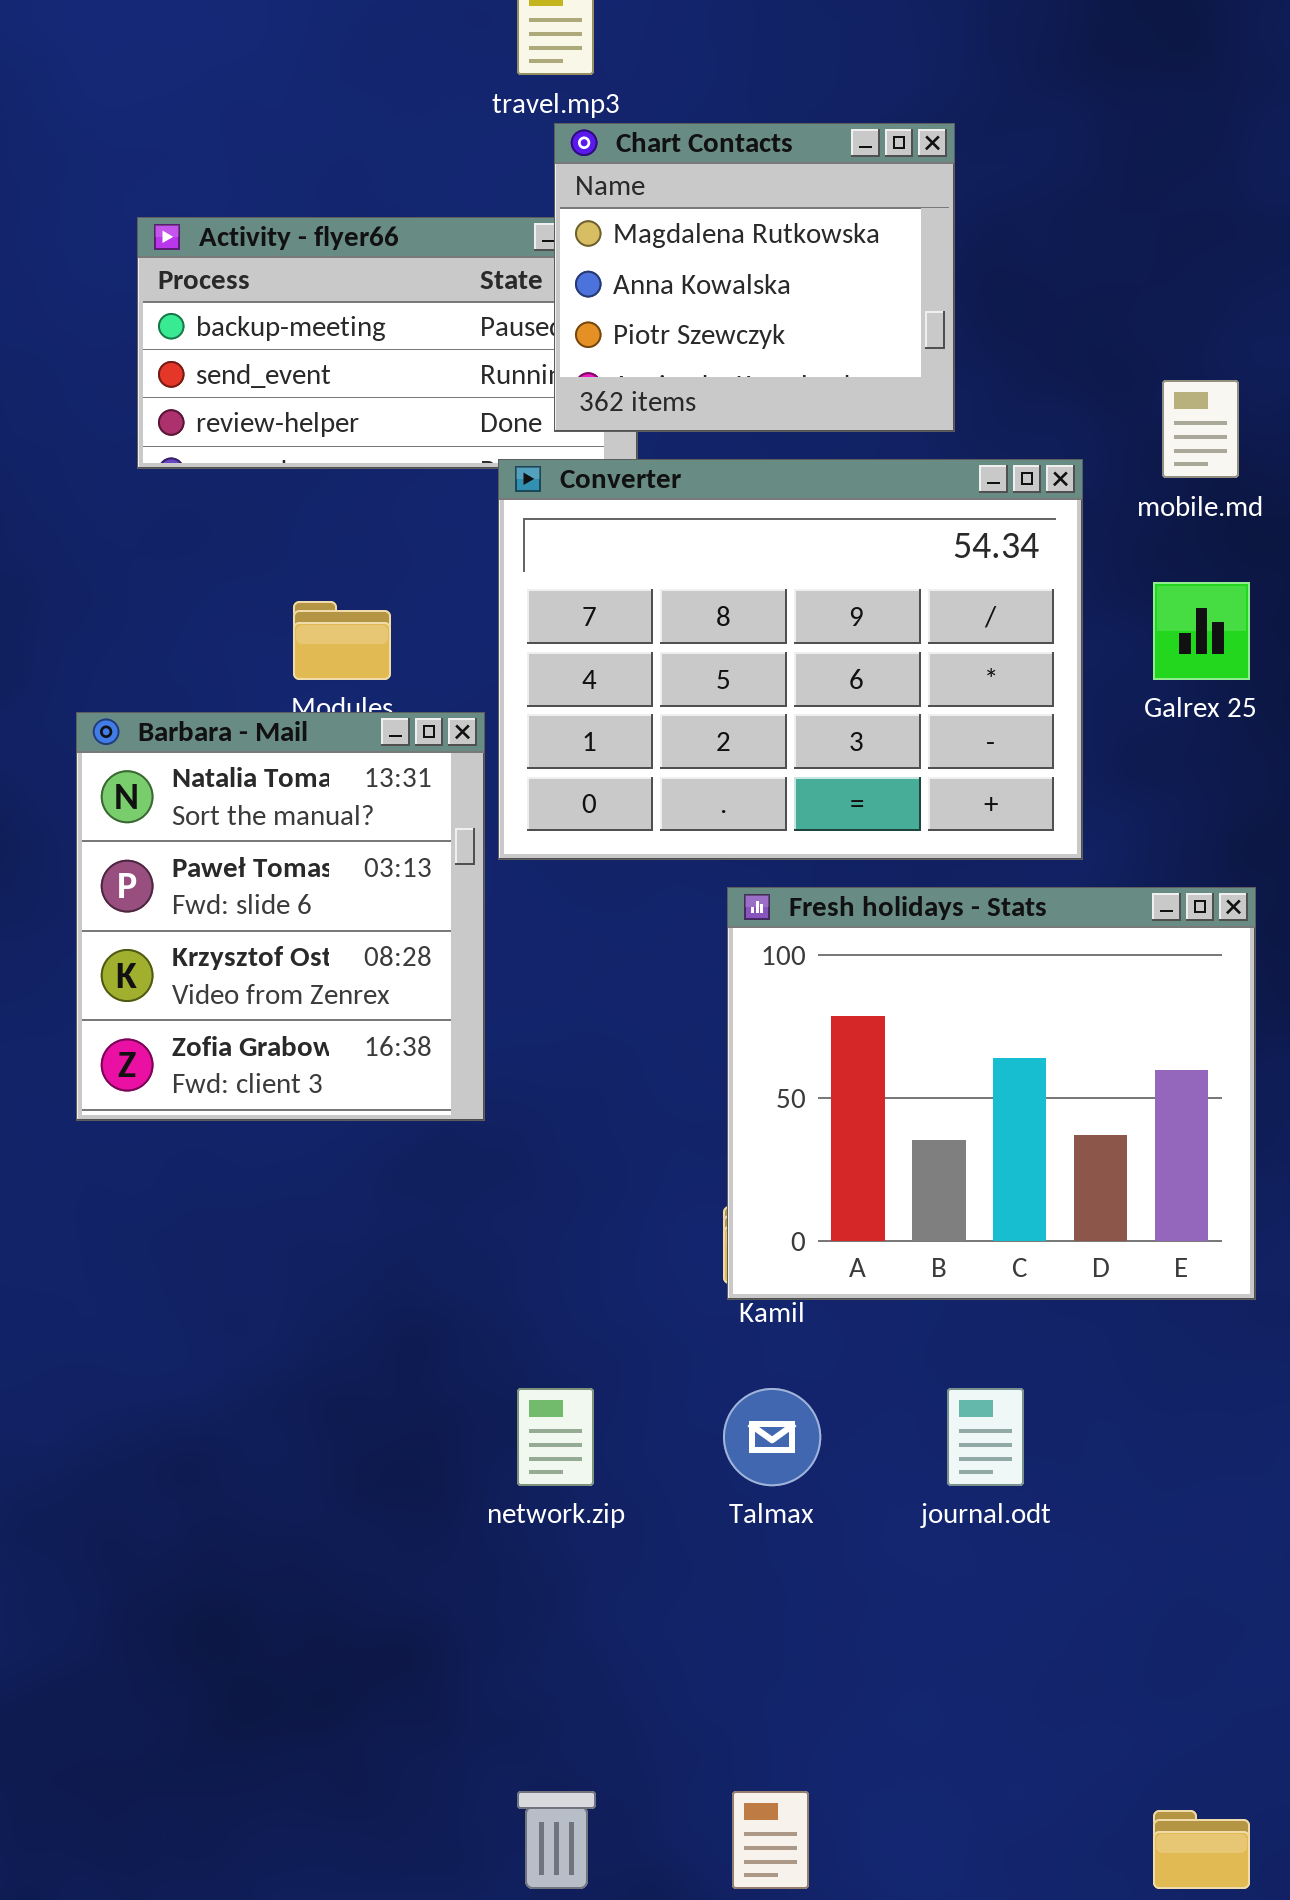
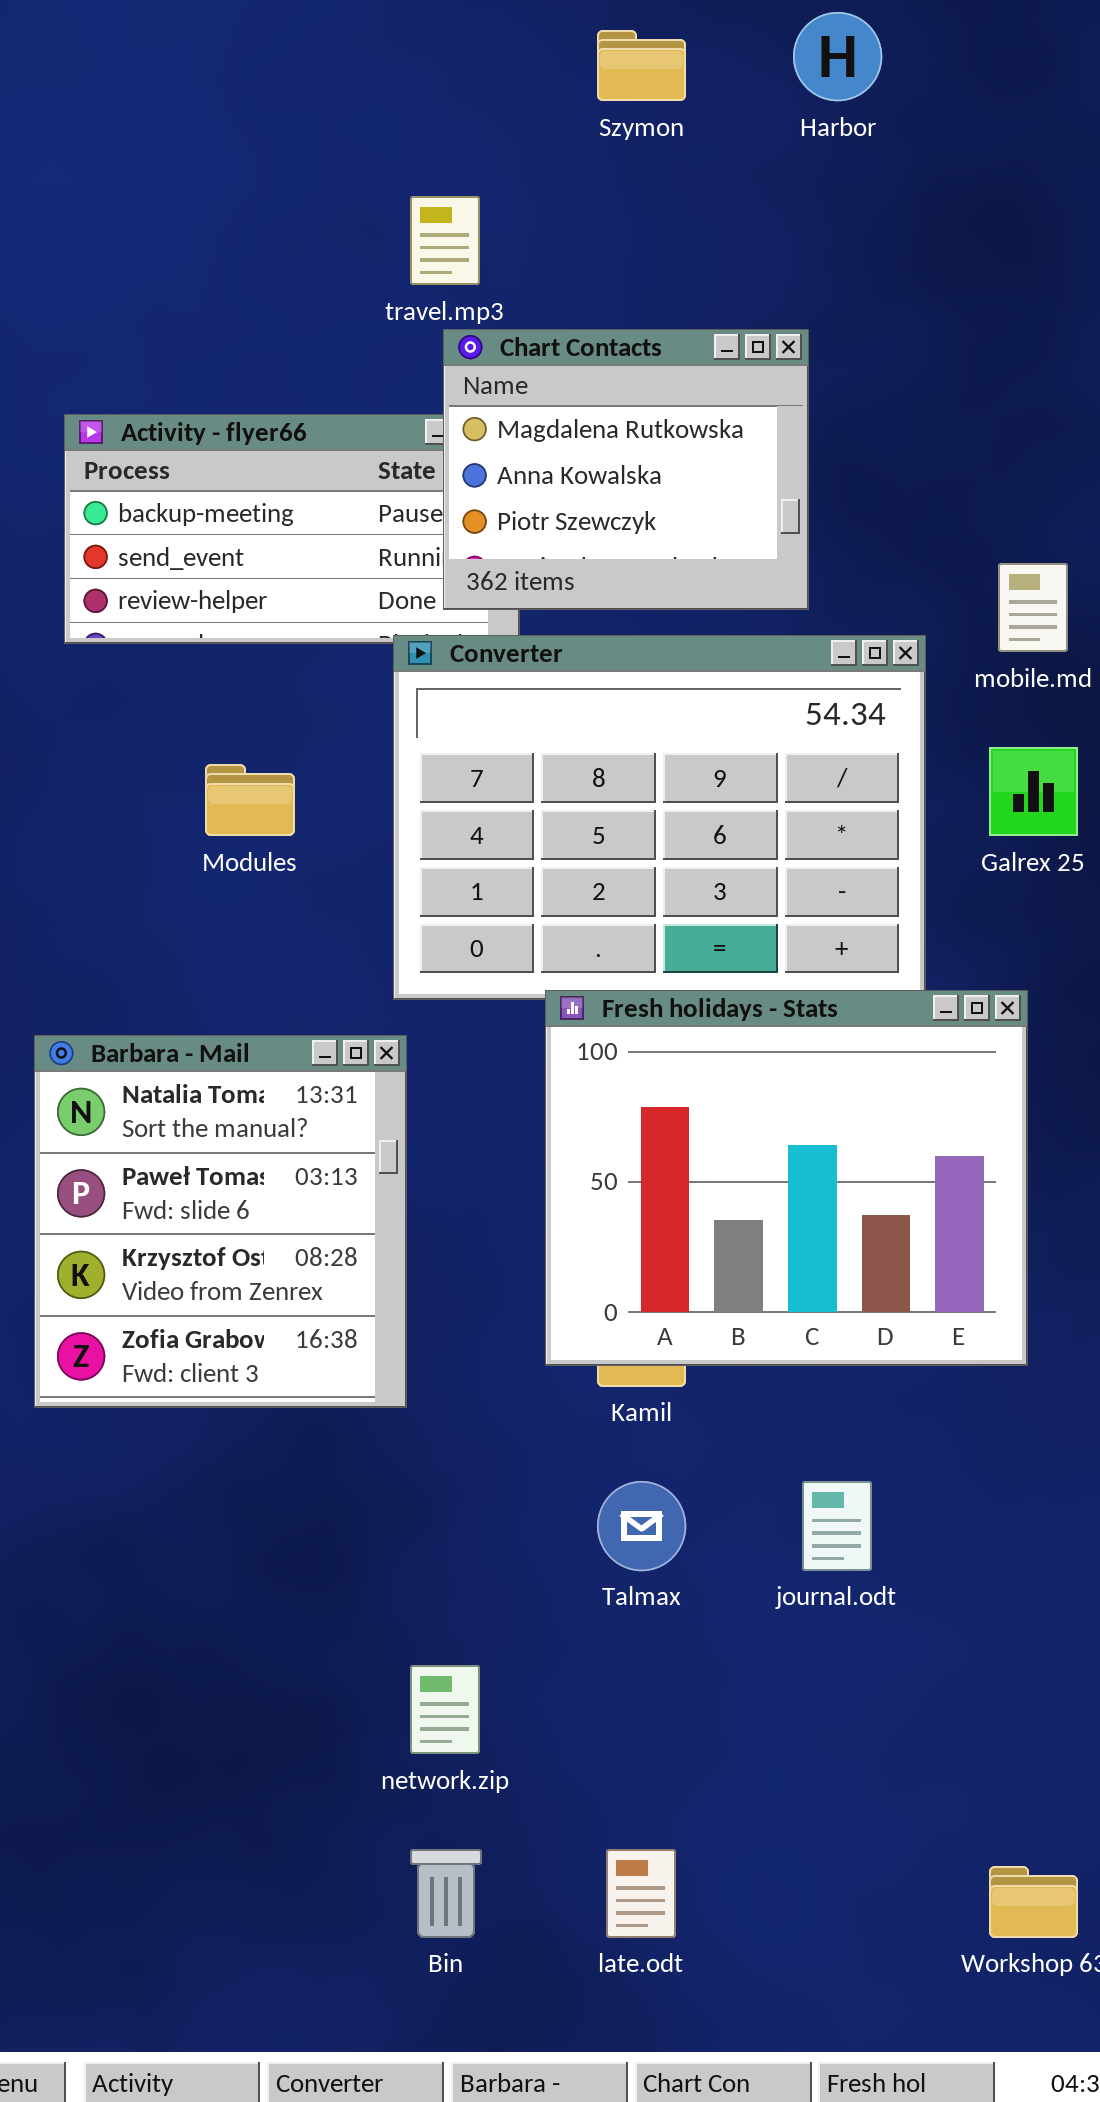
Barbara - Mail: [76,712,485,1121] -> [34,1035,407,1408], moved
Fresh holidays - Stats: [727,887,1256,1300] -> [545,990,1028,1366], moved
network.zip: [517,1388,594,1486] -> [410,1665,480,1754], moved

